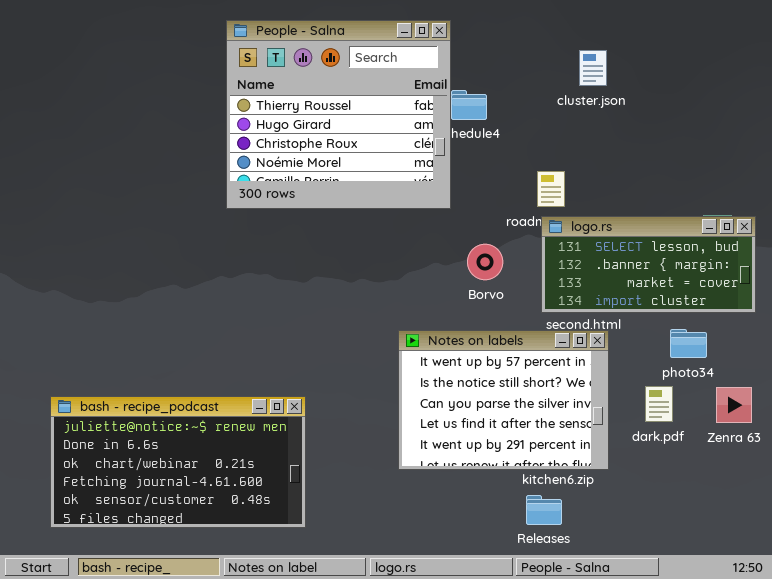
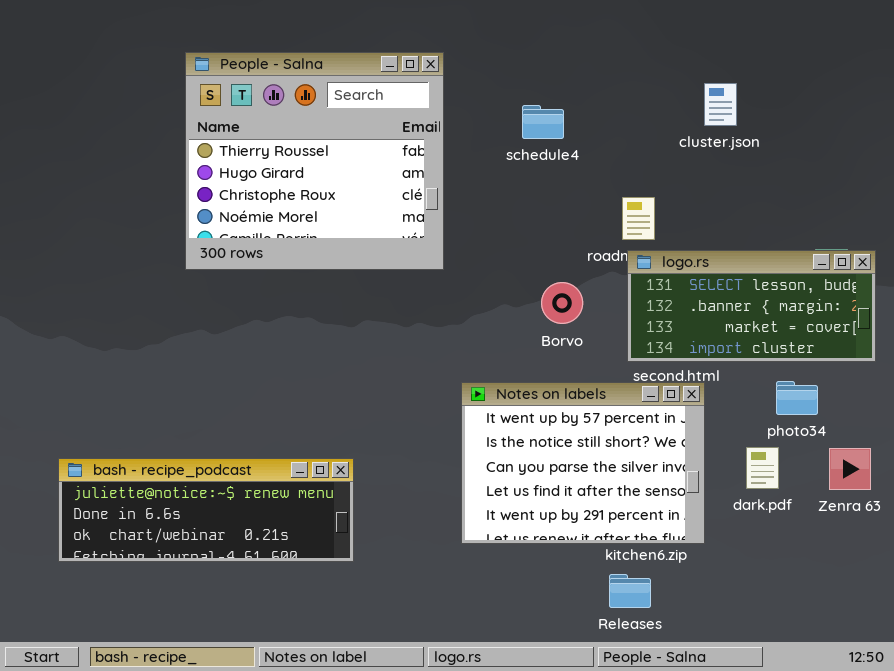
People - Salna: [226,20,451,209] -> [185,52,444,270], moved
cluster.json: [579,50,607,86] -> [704,83,737,126], moved
bash - recipe_podcast: [50,396,306,528] -> [58,458,354,562], resized

